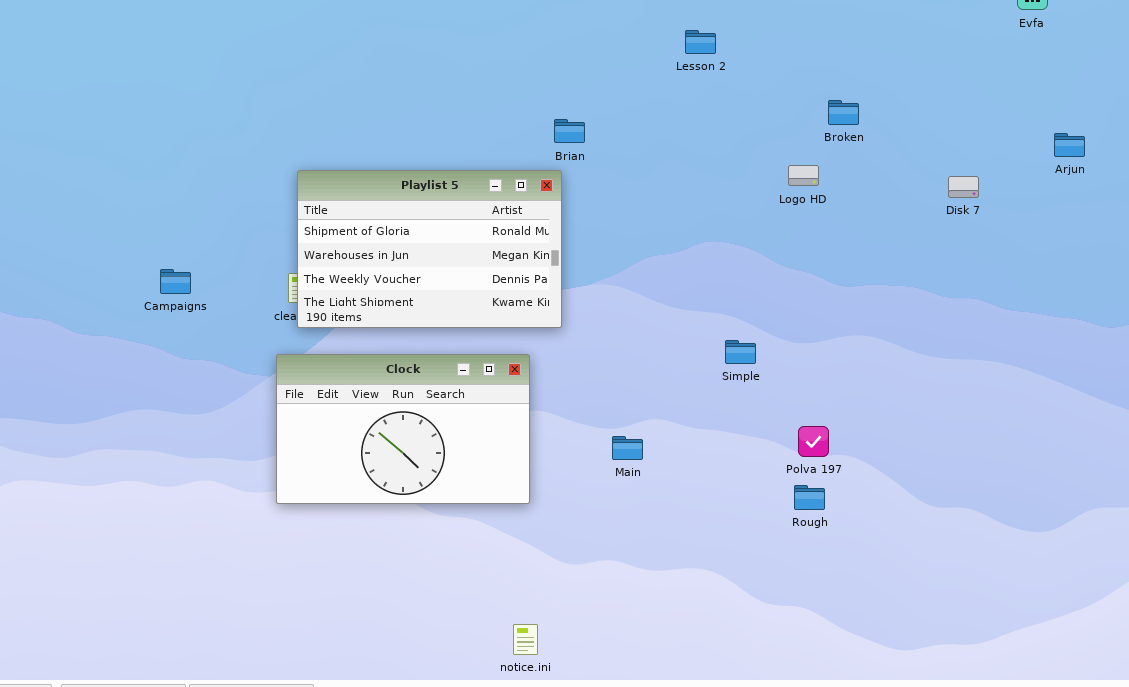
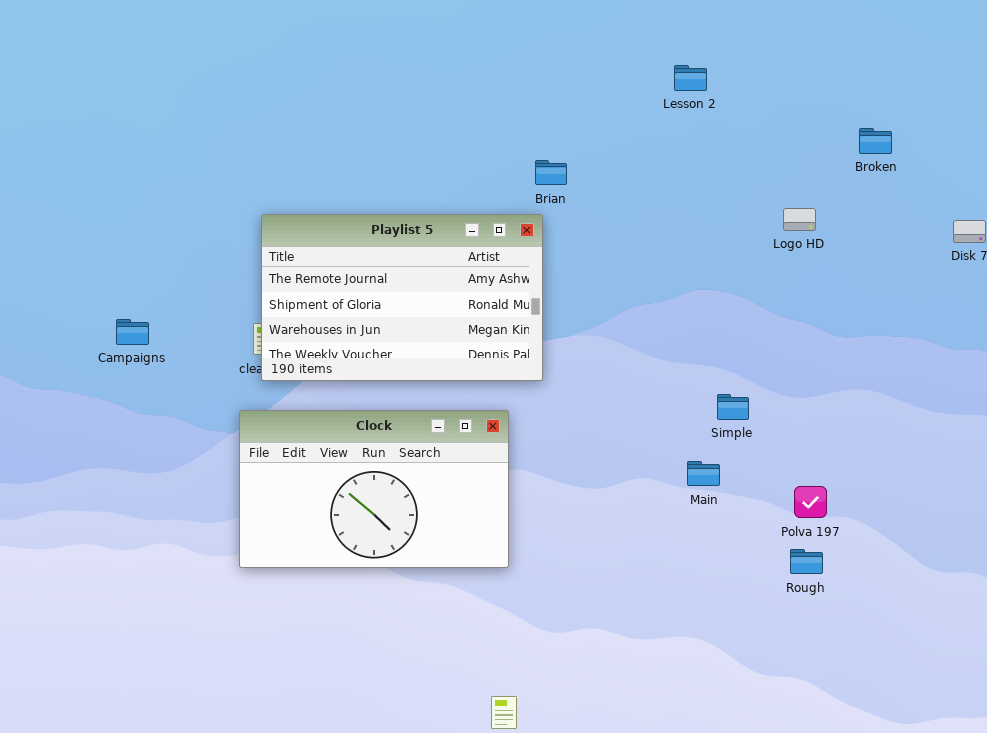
Broken: [828,100,859,125] -> [859,128,892,154], moved
Playlist 5: [297,170,562,328] -> [261,214,543,381], scrolled up 1 row
Main: [612,436,643,460] -> [687,461,720,486], moved

